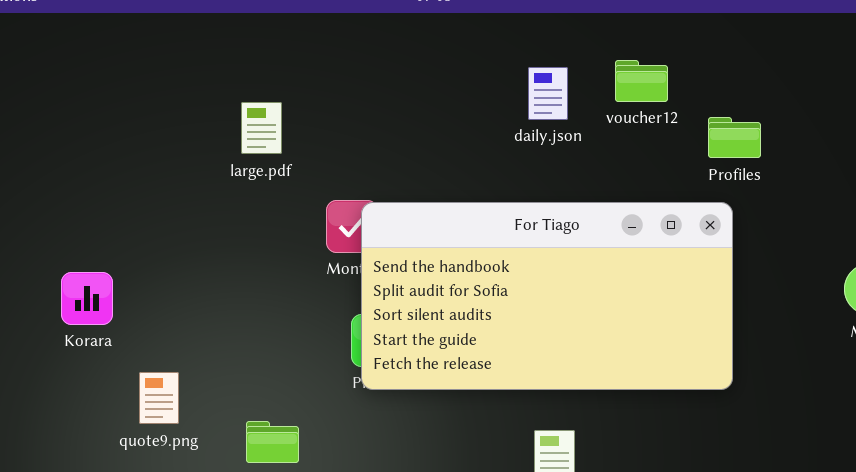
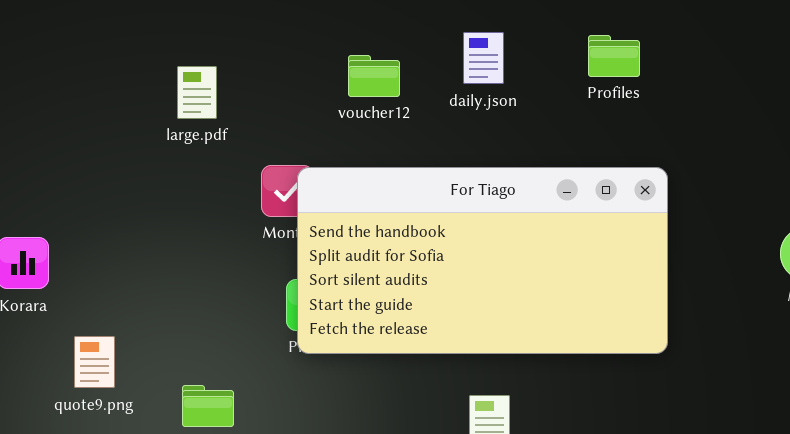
voucher12: [615,60,668,102] -> [348,55,400,97], moved
Profiles: [708,117,761,158] -> [588,35,640,77], moved

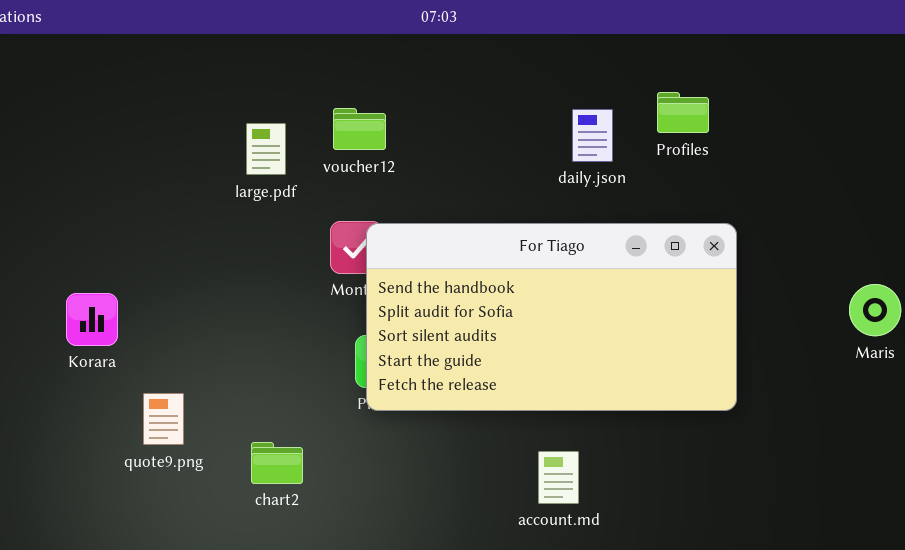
daily.json: [463,32,504,84] -> [572,109,613,162], moved
voucher12: [348,55,400,97] -> [333,108,386,150], moved

